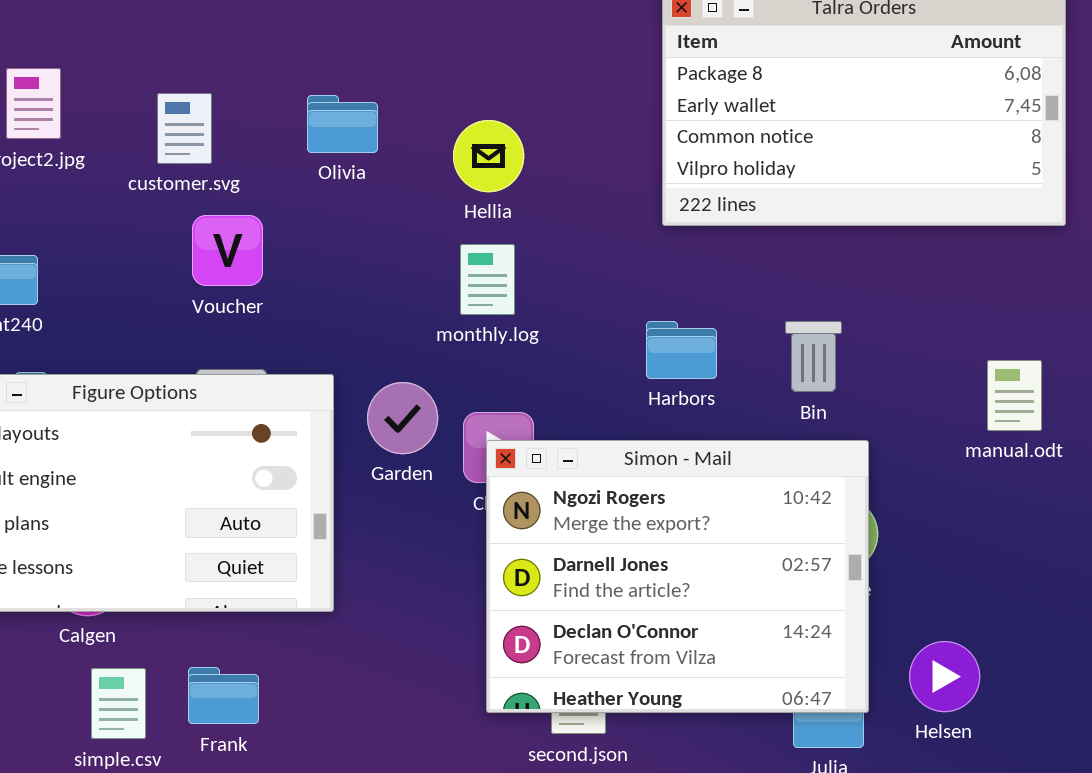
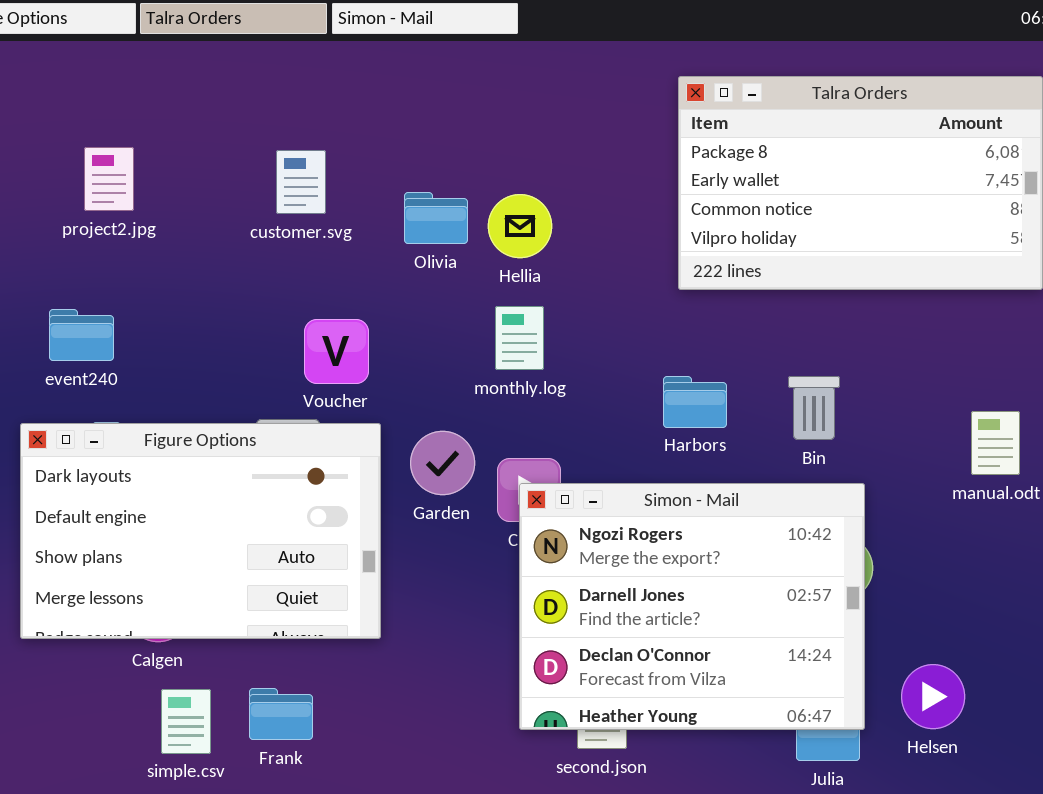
customer.svg: [157,93,212,164] -> [276,150,326,214], moved
Olivia: [307,95,378,153] -> [404,192,468,244], moved
Voucher: [192,215,263,286] -> [304,319,369,384], moved

